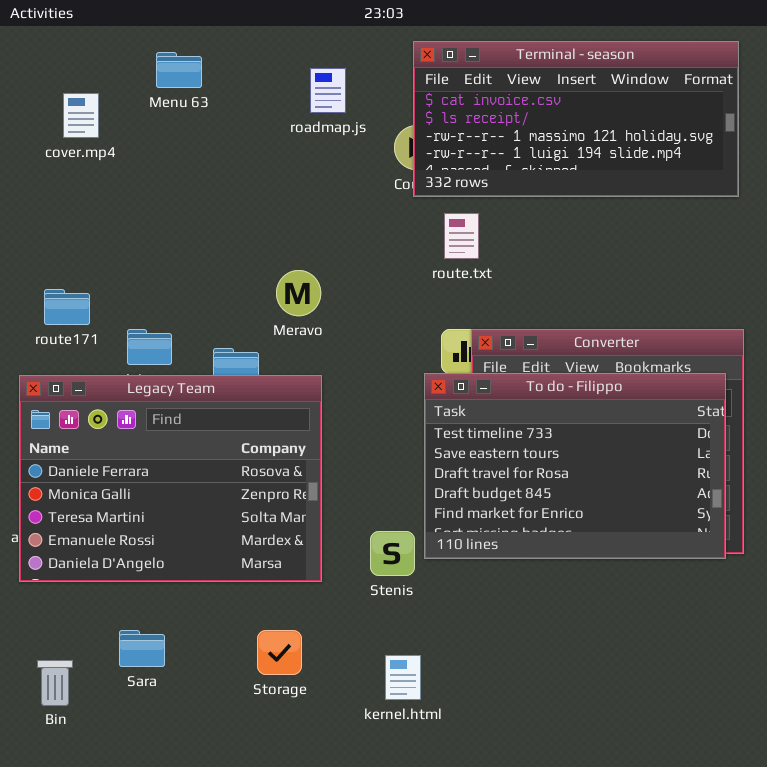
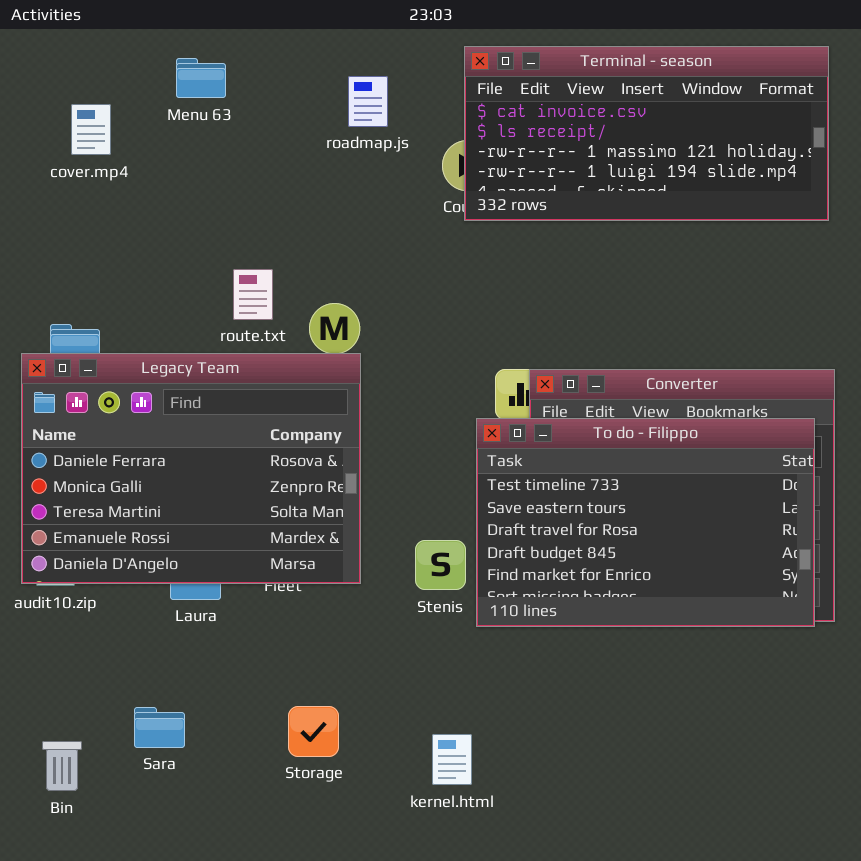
route.txt: [444,213,479,259] -> [233,269,273,320], moved
Legacy Team: [19,375,322,582] -> [21,353,361,584], moved
Stenis: [370,531,415,576] -> [415,540,466,590], moved

